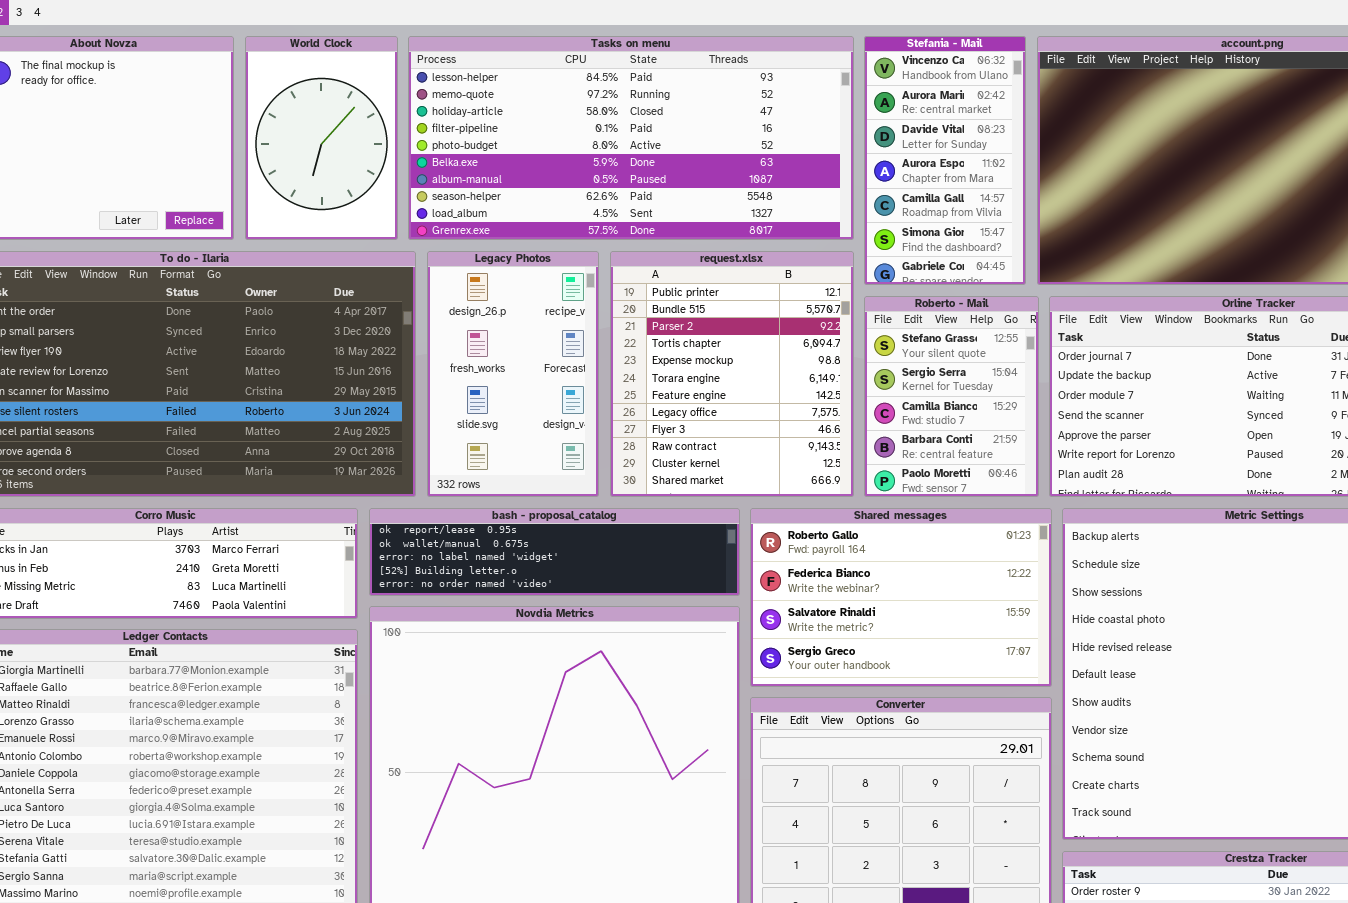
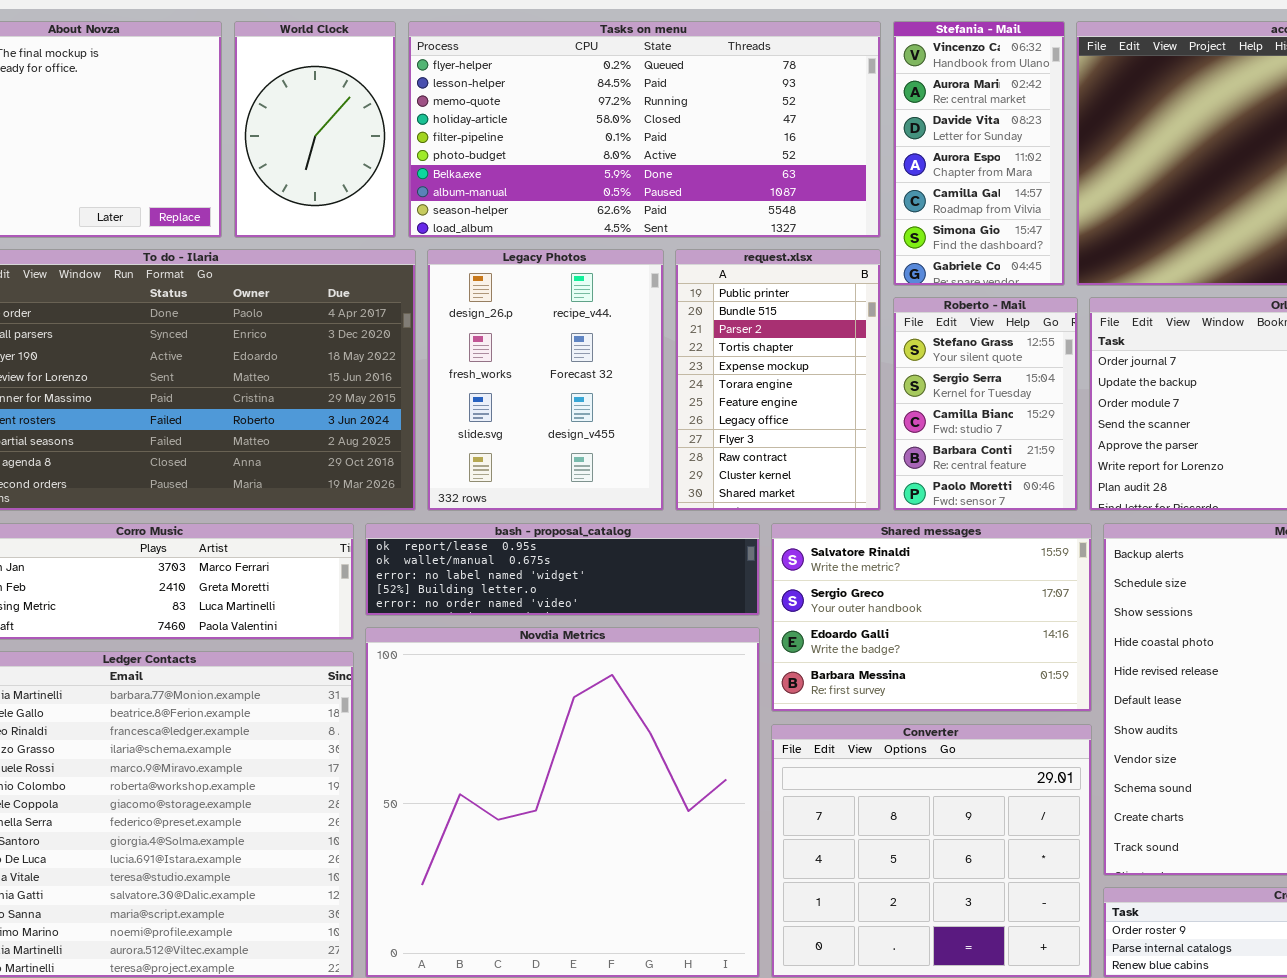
Tasks on menu: [408,36,854,240] -> [408,21,881,238], scrolled up 1 row
Legacy Photos: [427,251,599,497] -> [427,249,664,511], resized
request.xlsx: [610,251,854,497] -> [675,249,881,511], resized
Shared messages: [750,508,1052,687] -> [771,523,1092,712], scrolled down 2 rows

